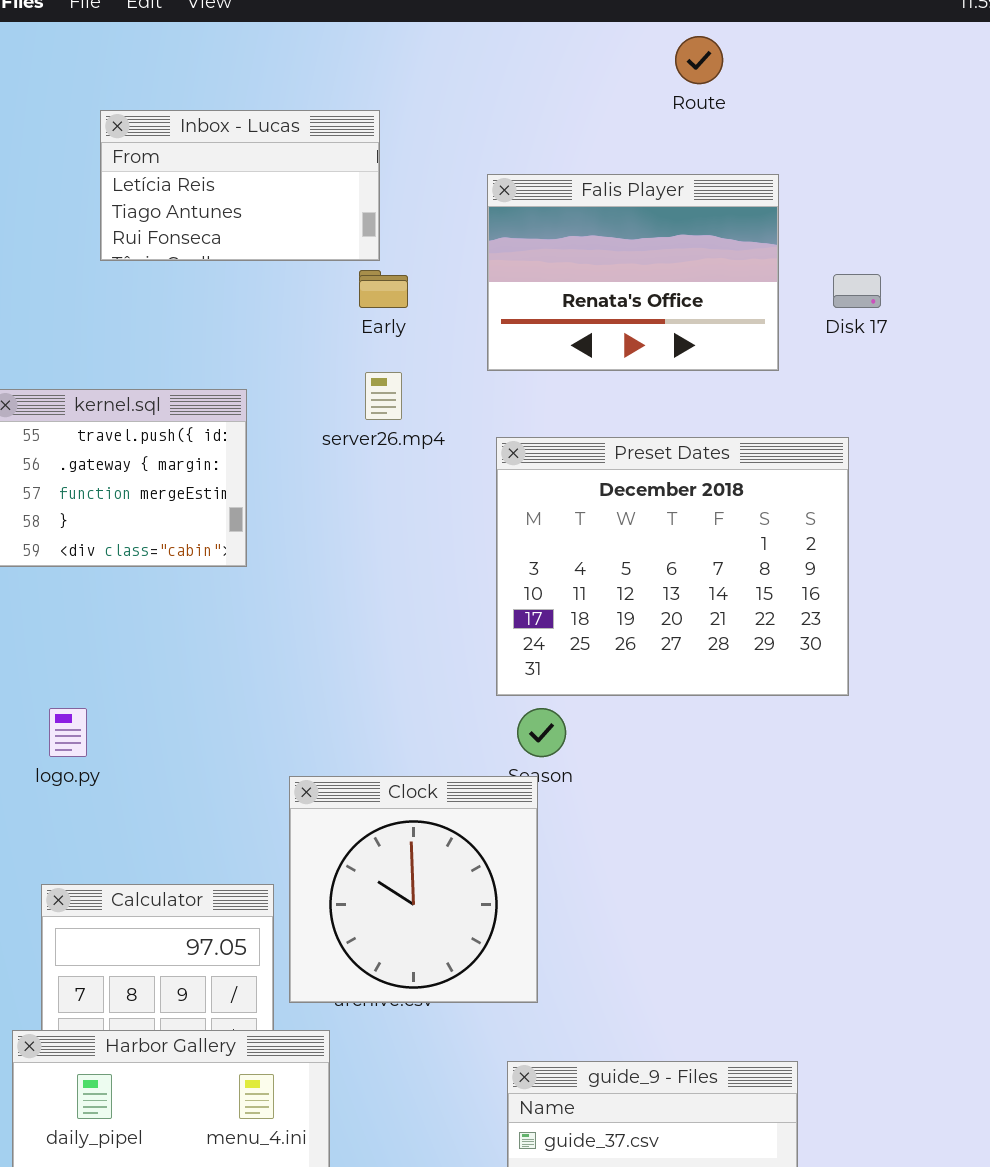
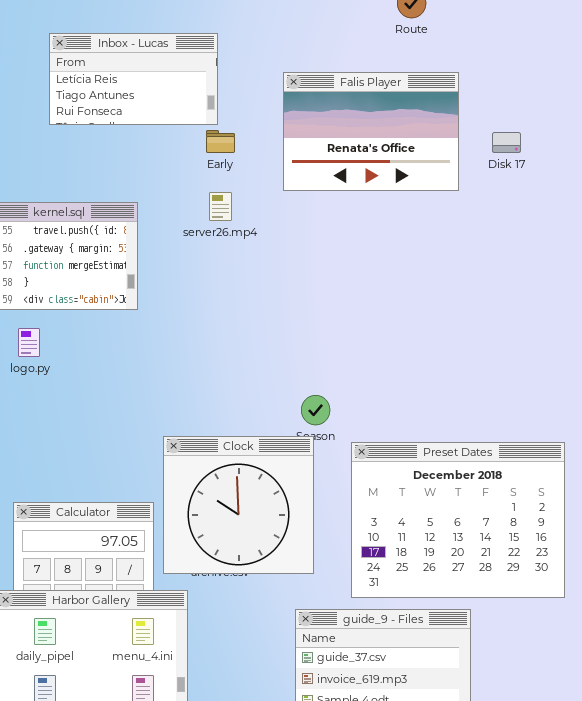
Preset Dates: [496,437,849,696] -> [351,442,565,598], moved
logo.py: [49,708,87,757] -> [18,328,40,357], moved

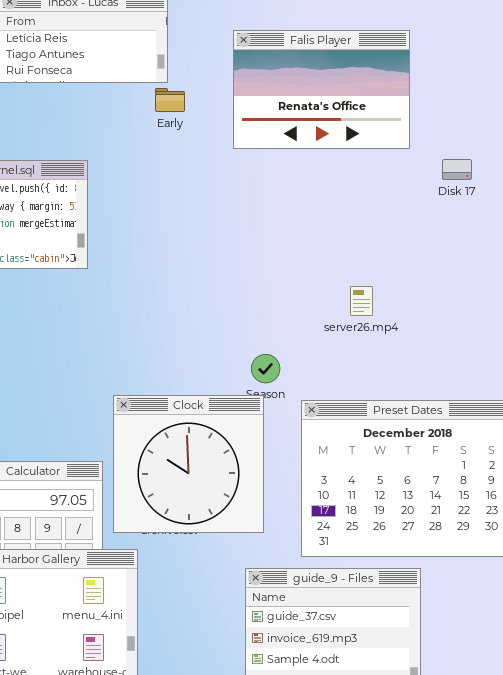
Disk 17: [492,132,521,153] -> [442,159,472,180], moved
server26.mp4: [209,192,232,221] -> [350,286,373,316], moved

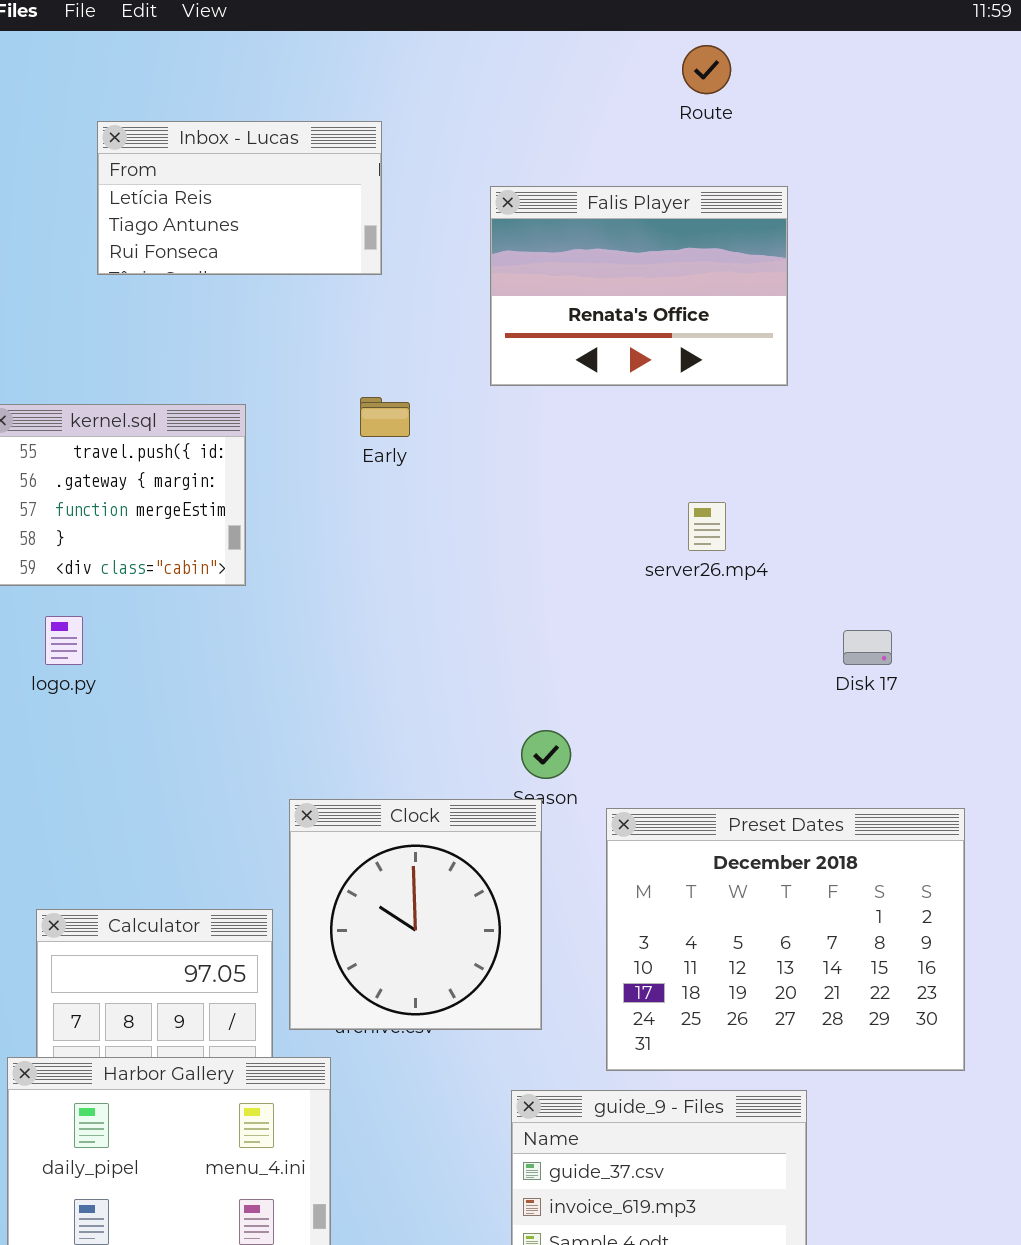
Early: [155,88,185,112] -> [360,397,410,437], moved
Disk 17: [442,159,472,180] -> [843,630,892,665], moved
server26.mp4: [350,286,373,316] -> [688,502,726,551], moved

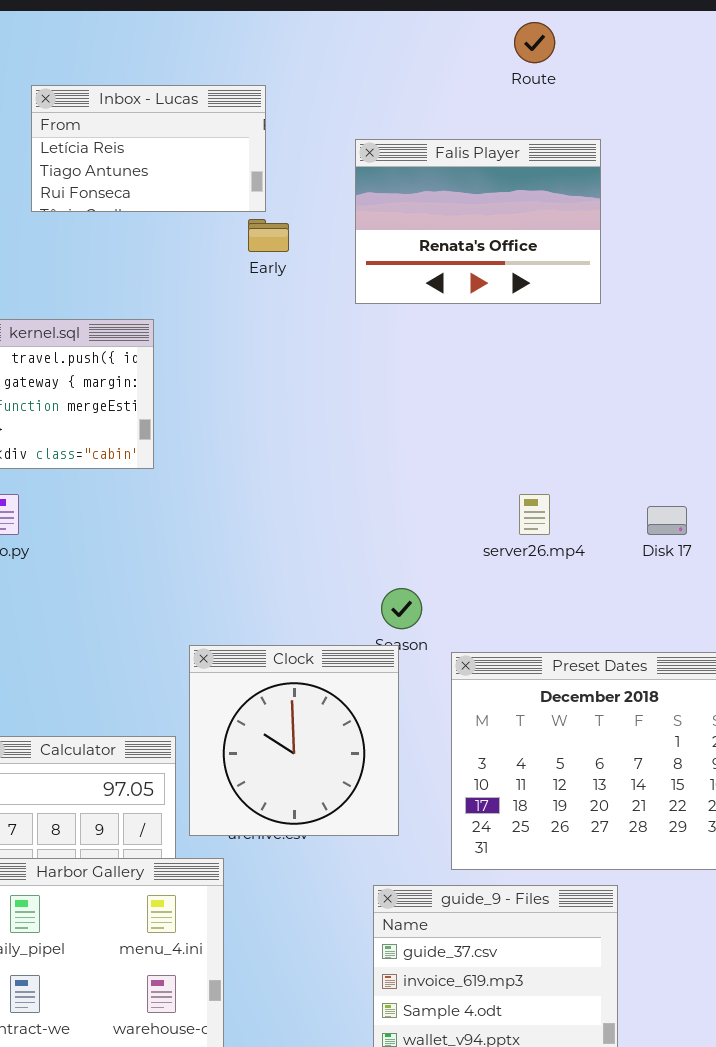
Early: [360,397,410,437] -> [248,219,289,252], moved
server26.mp4: [688,502,726,551] -> [519,494,550,535], moved

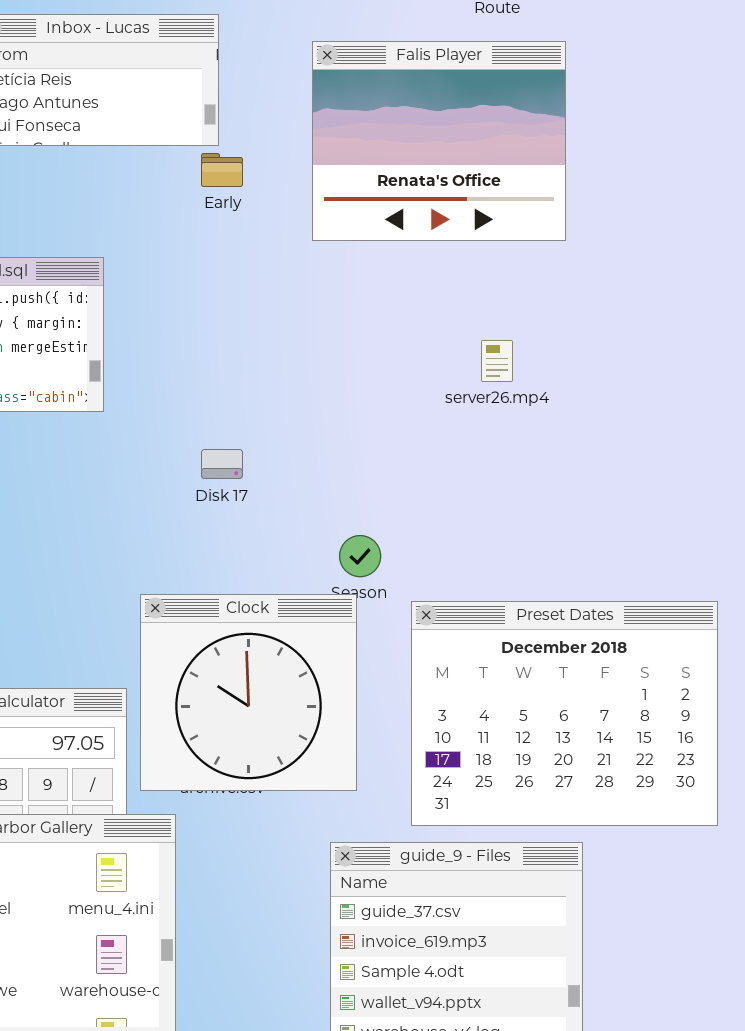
Falis Player: [355,139,601,304] -> [312,41,566,241], resized
server26.mp4: [519,494,550,535] -> [481,340,513,382], moved
Disk 17: [647,506,687,535] -> [201,449,243,479], moved

